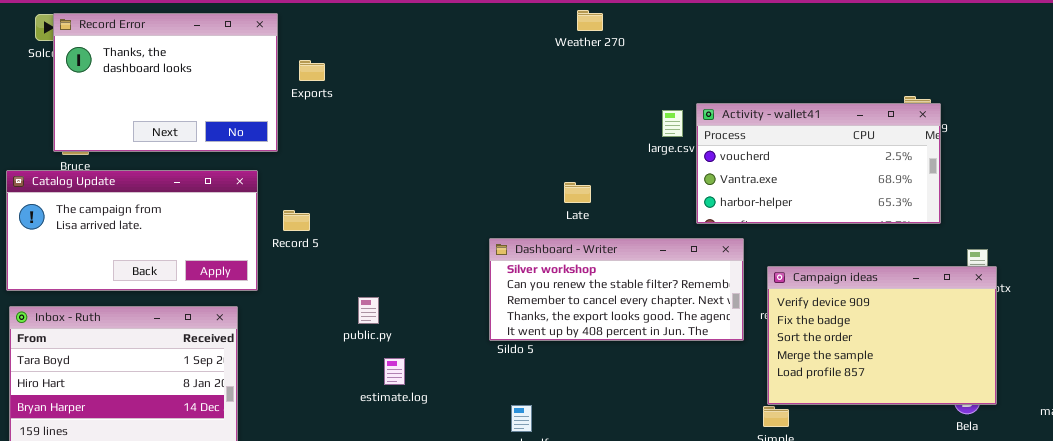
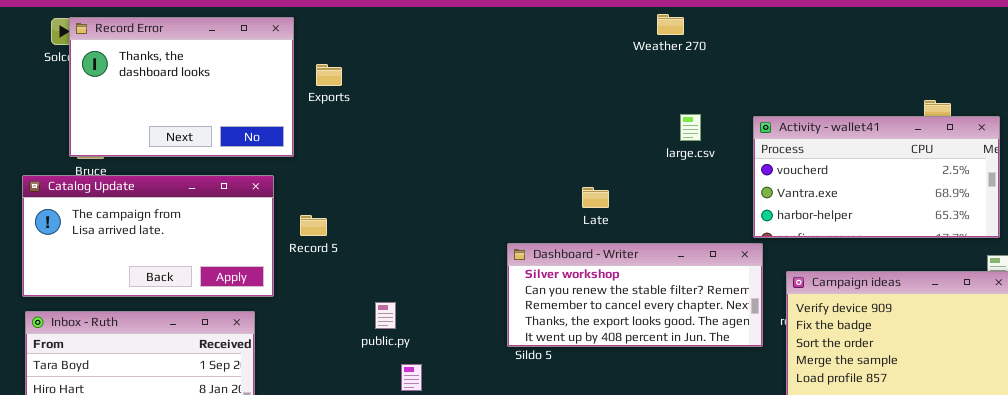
Weather 270: [577,10,603,31] -> [657,14,684,35], moved
Activity - wallet41: [696,103,941,224] -> [753,116,1000,238], moved

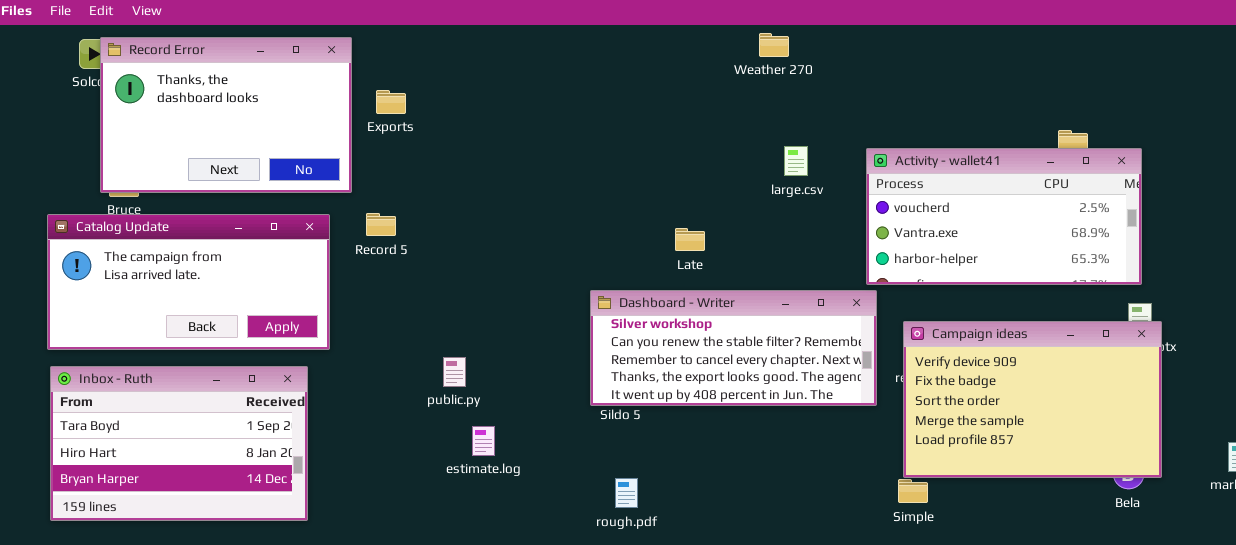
Record 5: [300,215,327,236] -> [366,213,396,236], moved

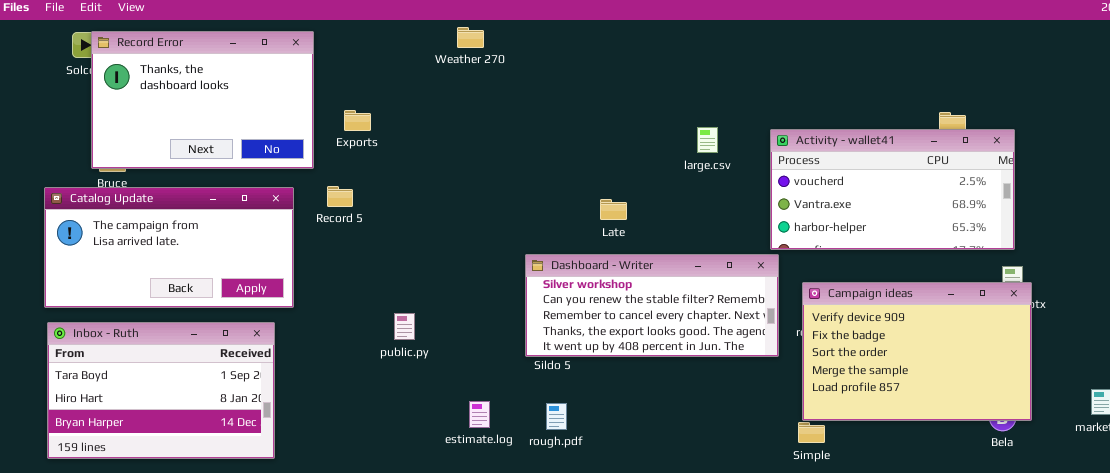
Weather 270: [759,33,789,57] -> [457,27,484,48], moved
Exports: [376,90,406,114] -> [344,110,371,131], moved
estimate.log: [472,426,495,456] -> [469,401,490,428], moved
rough.pdf: [615,478,638,508] -> [546,403,567,430], moved

